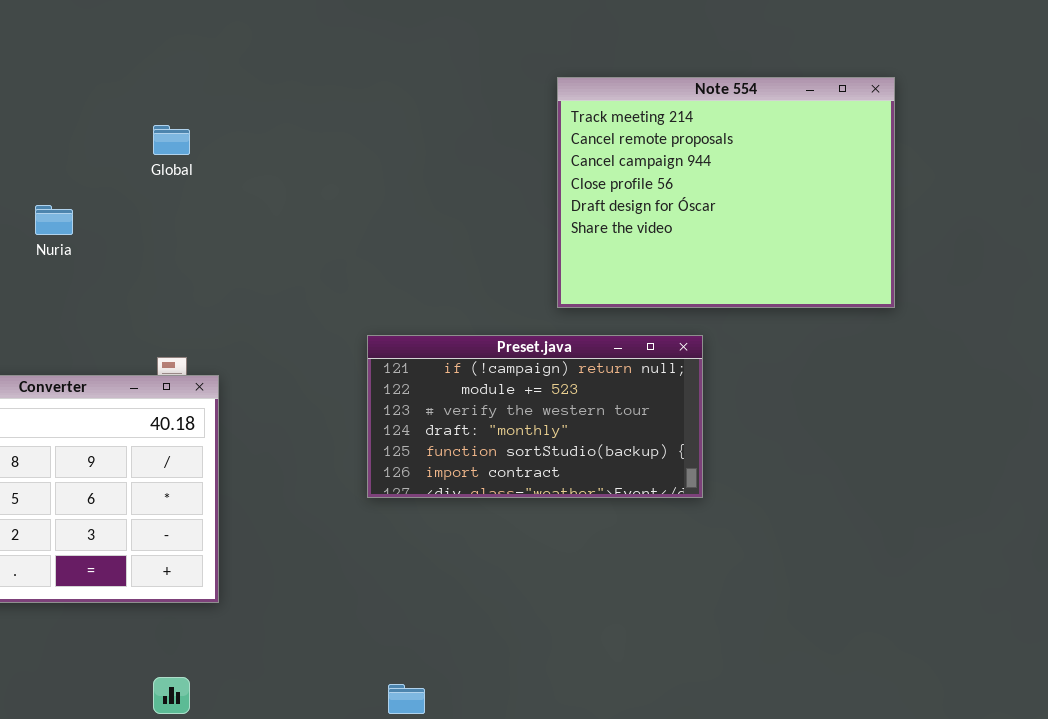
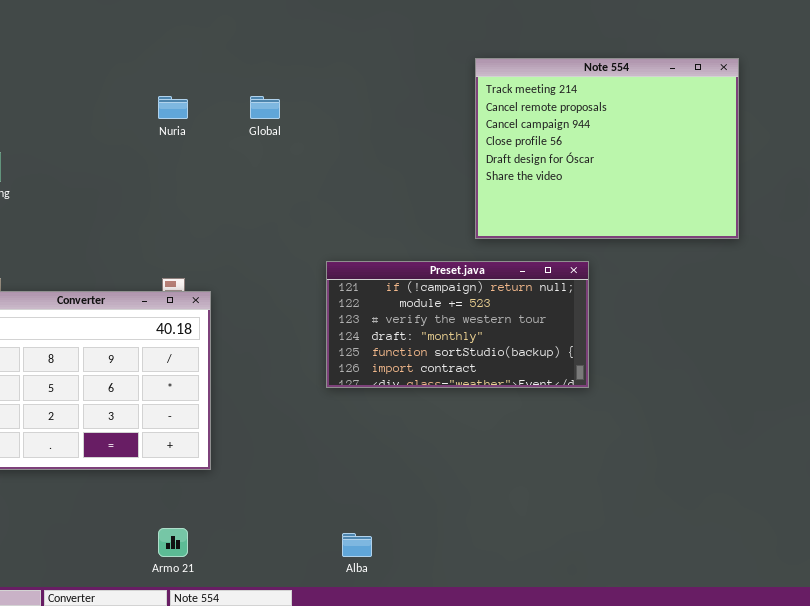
Global: [153,125,190,155] -> [250,96,280,119], moved
Nuria: [35,205,73,235] -> [158,96,188,119], moved

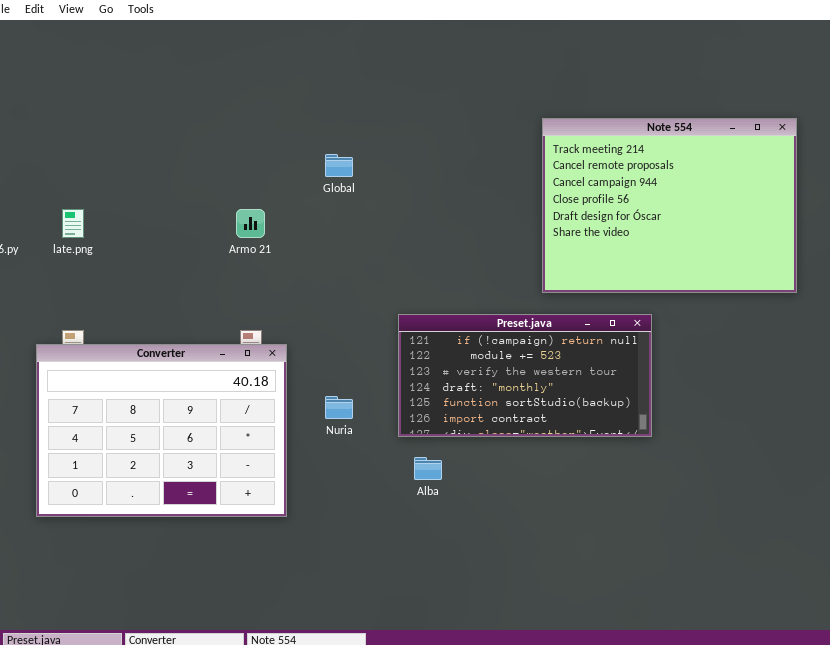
Nuria: [158,96,188,119] -> [325,396,353,419], moved
Armo 21: [158,528,188,557] -> [236,209,265,238], moved
Alba: [342,533,372,557] -> [414,457,442,480], moved

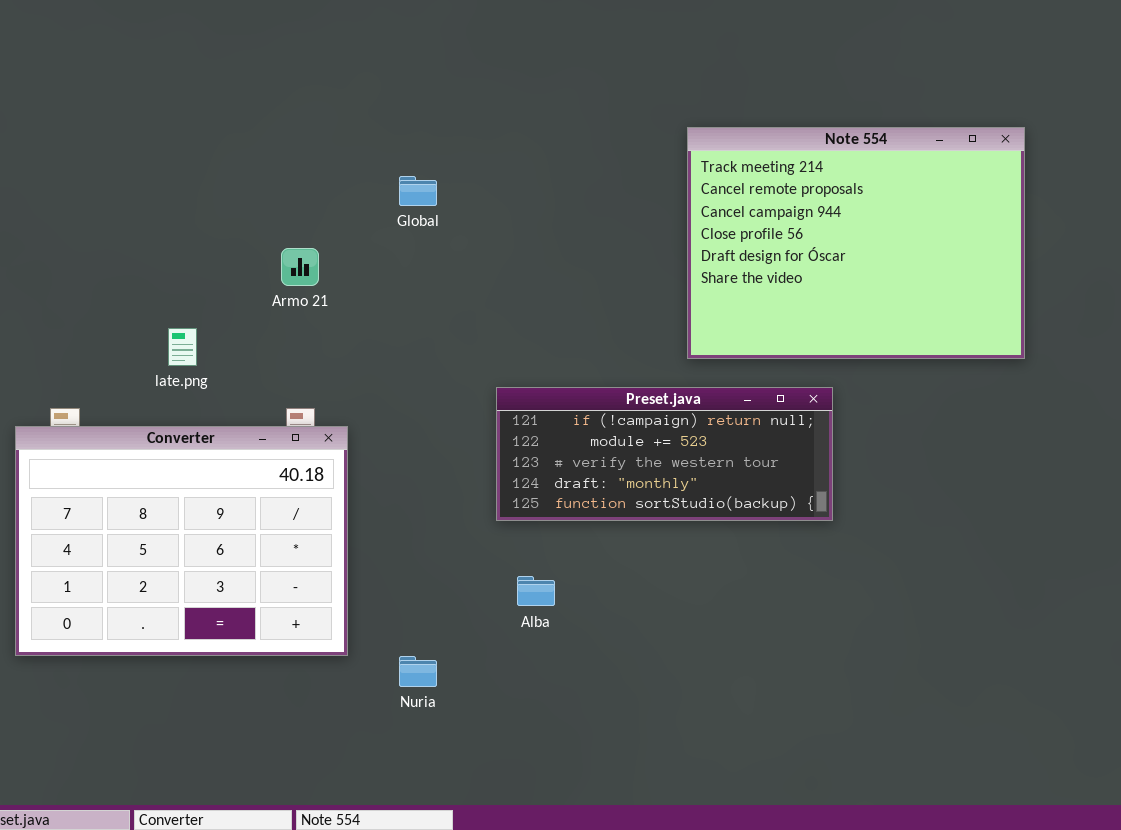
late.png: [62,209,84,238] -> [168,328,197,366], moved
Preset.java: [398,314,652,437] -> [496,387,833,521], resized
Nuria: [325,396,353,419] -> [399,656,437,687], moved

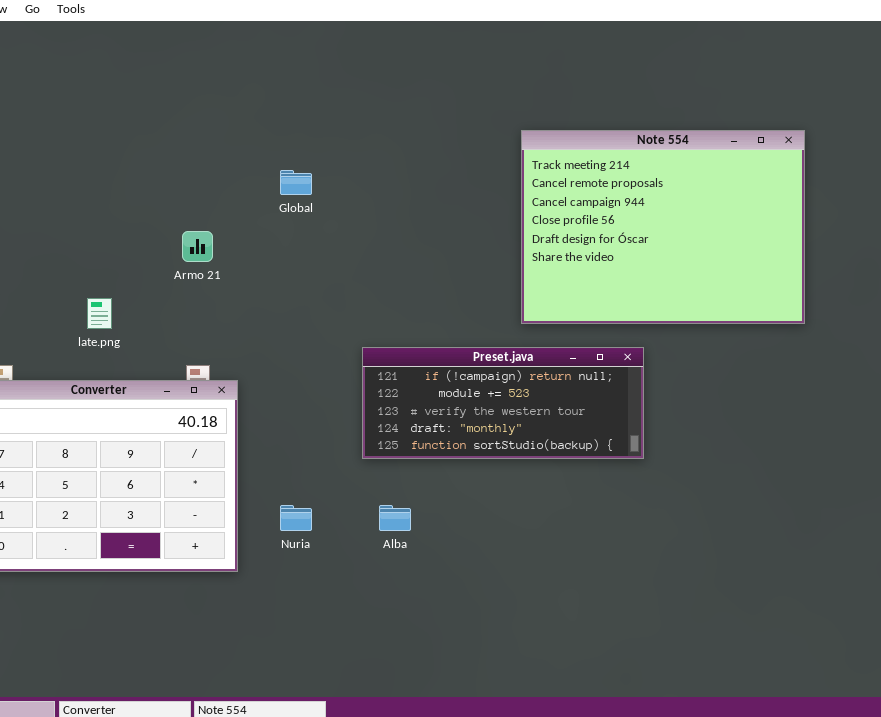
Nuria: [399,656,437,687] -> [280,505,312,531], moved

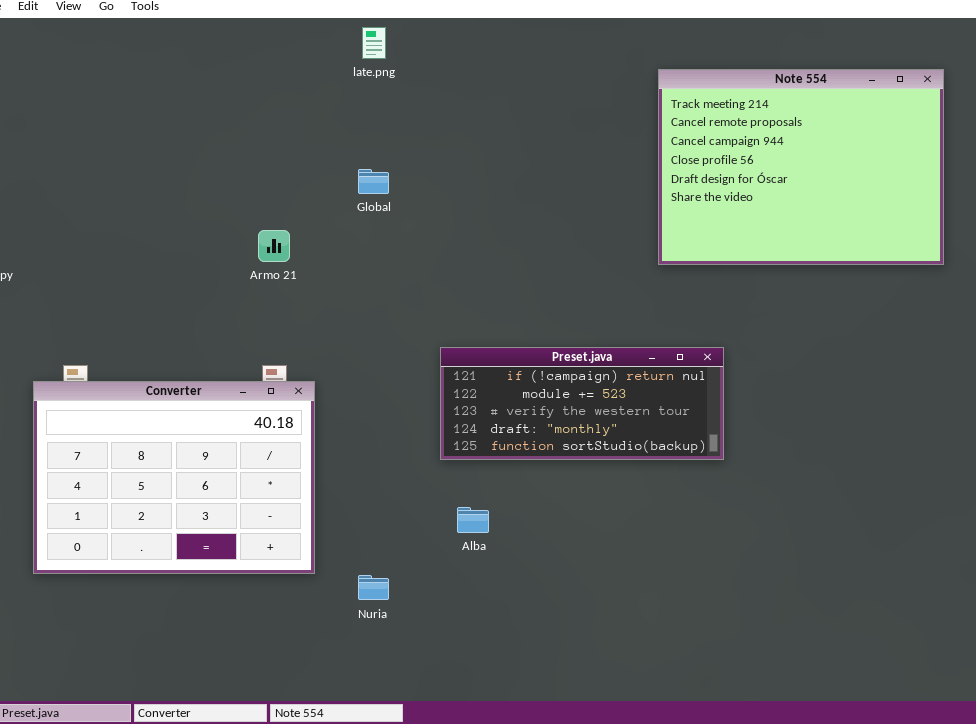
Note 554: [521,130,805,324] -> [658,69,944,265], moved
late.png: [87,298,112,329] -> [362,27,386,59], moved
Nuria: [280,505,312,531] -> [358,575,389,600], moved

